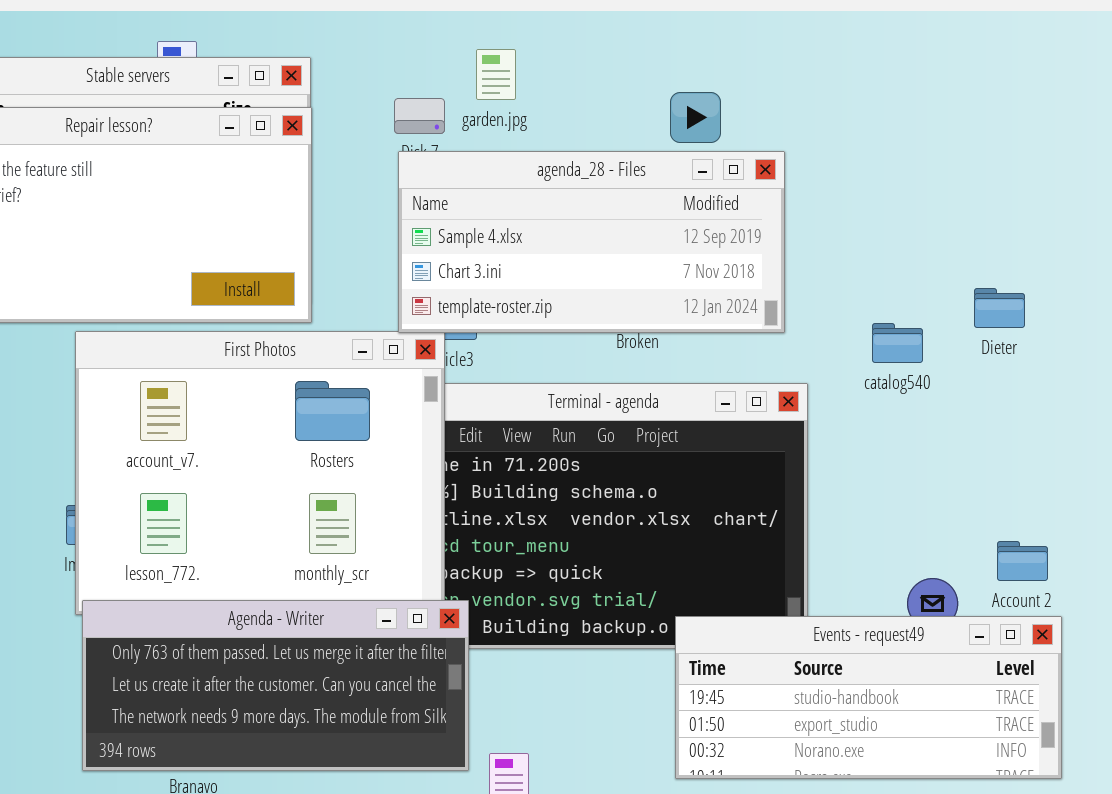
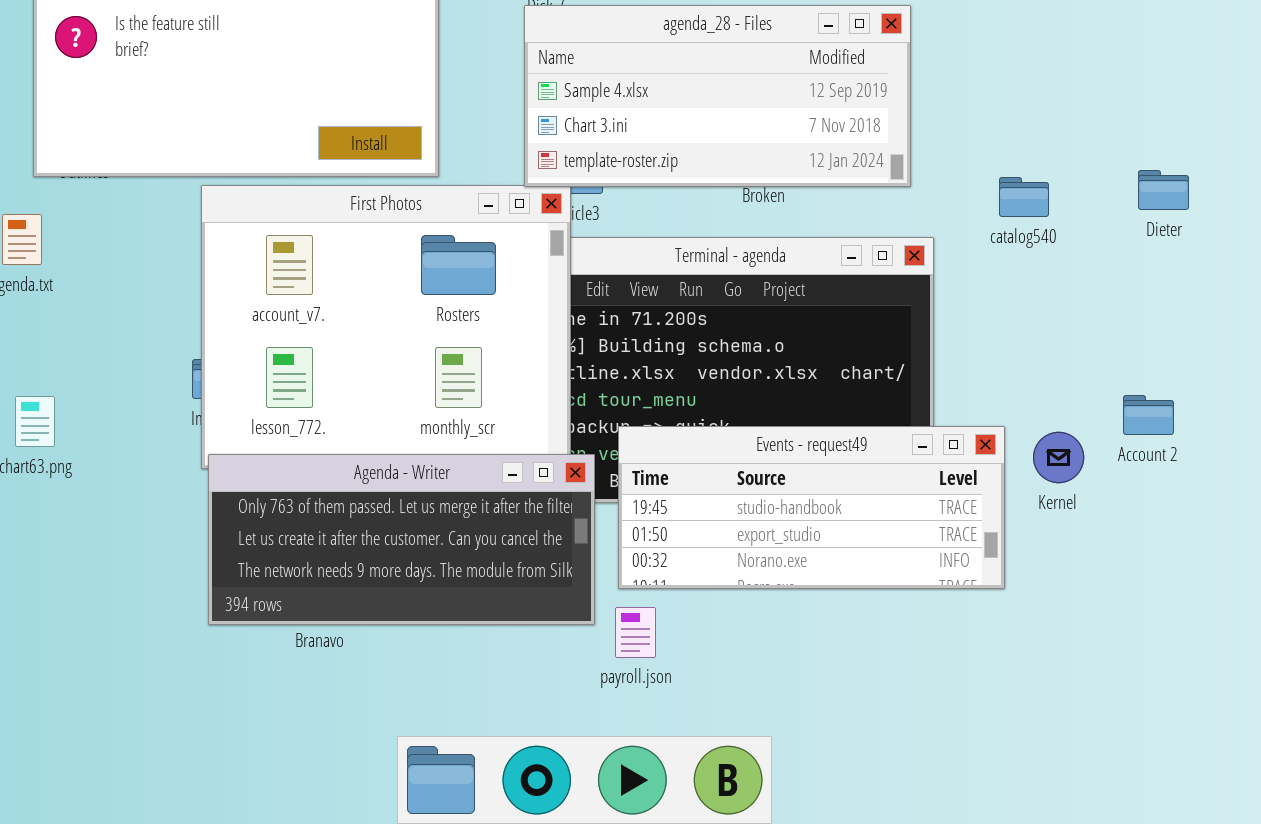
Dieter: [974,288,1025,328] -> [1138,170,1189,210], moved
Events - request49: [675,616,1062,779] -> [618,426,1005,589], moved

